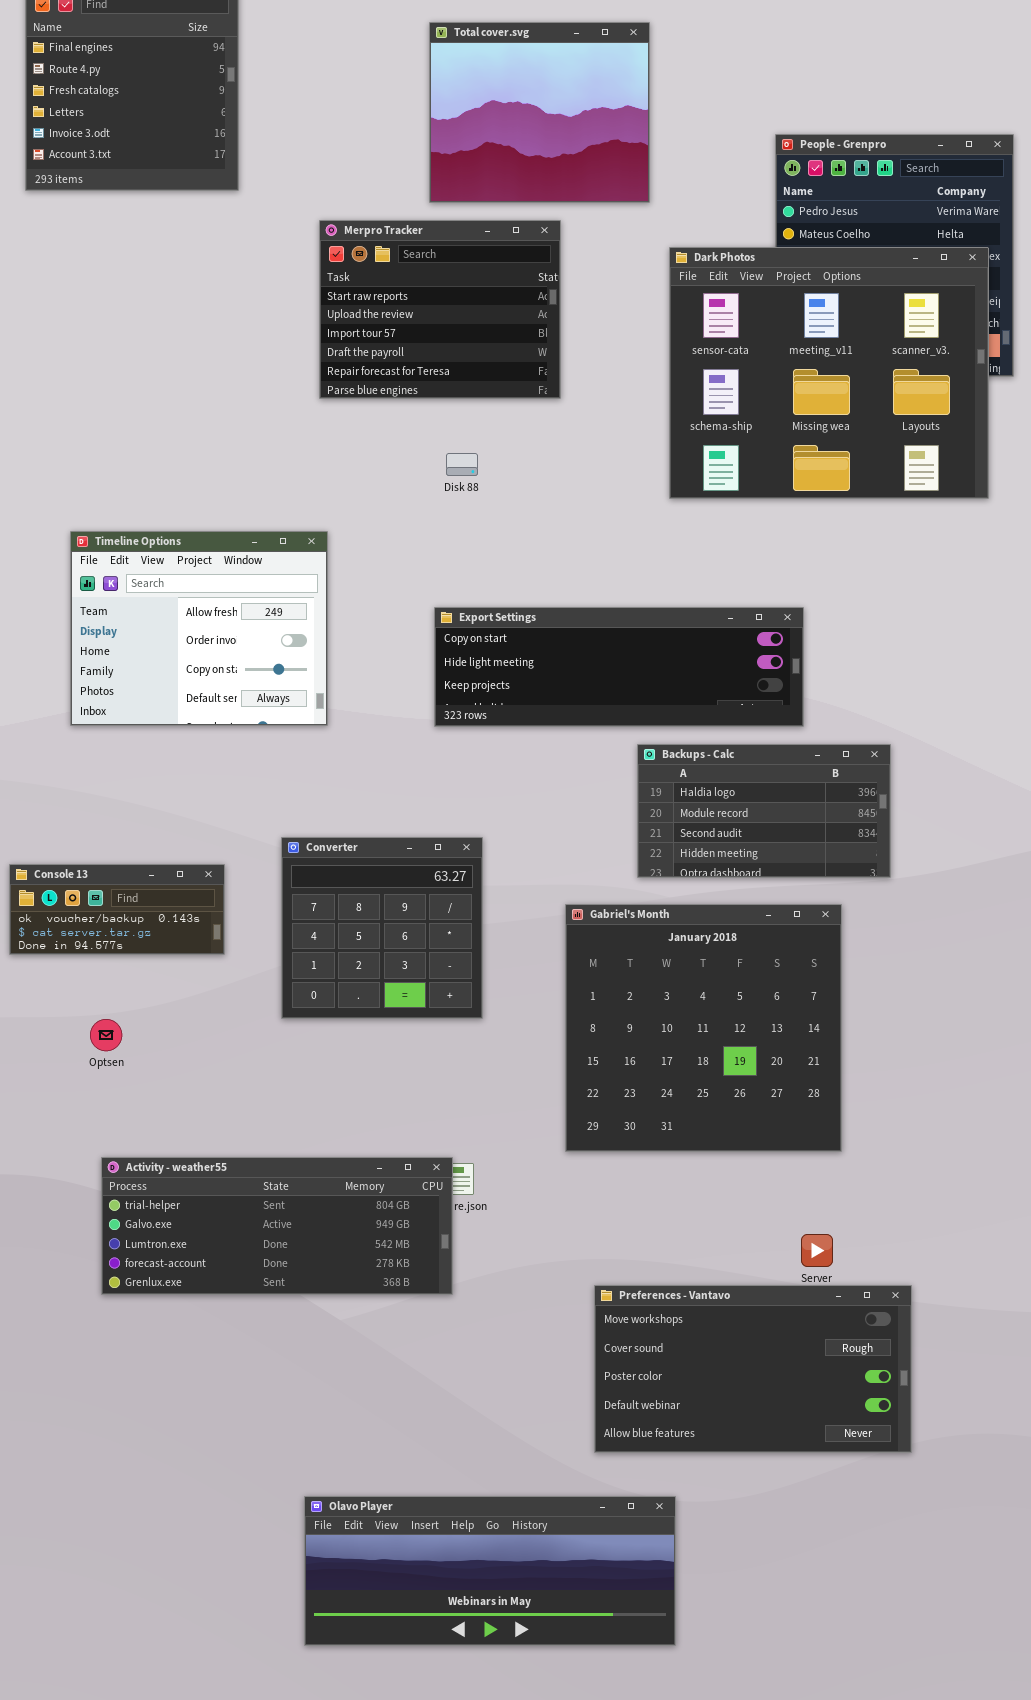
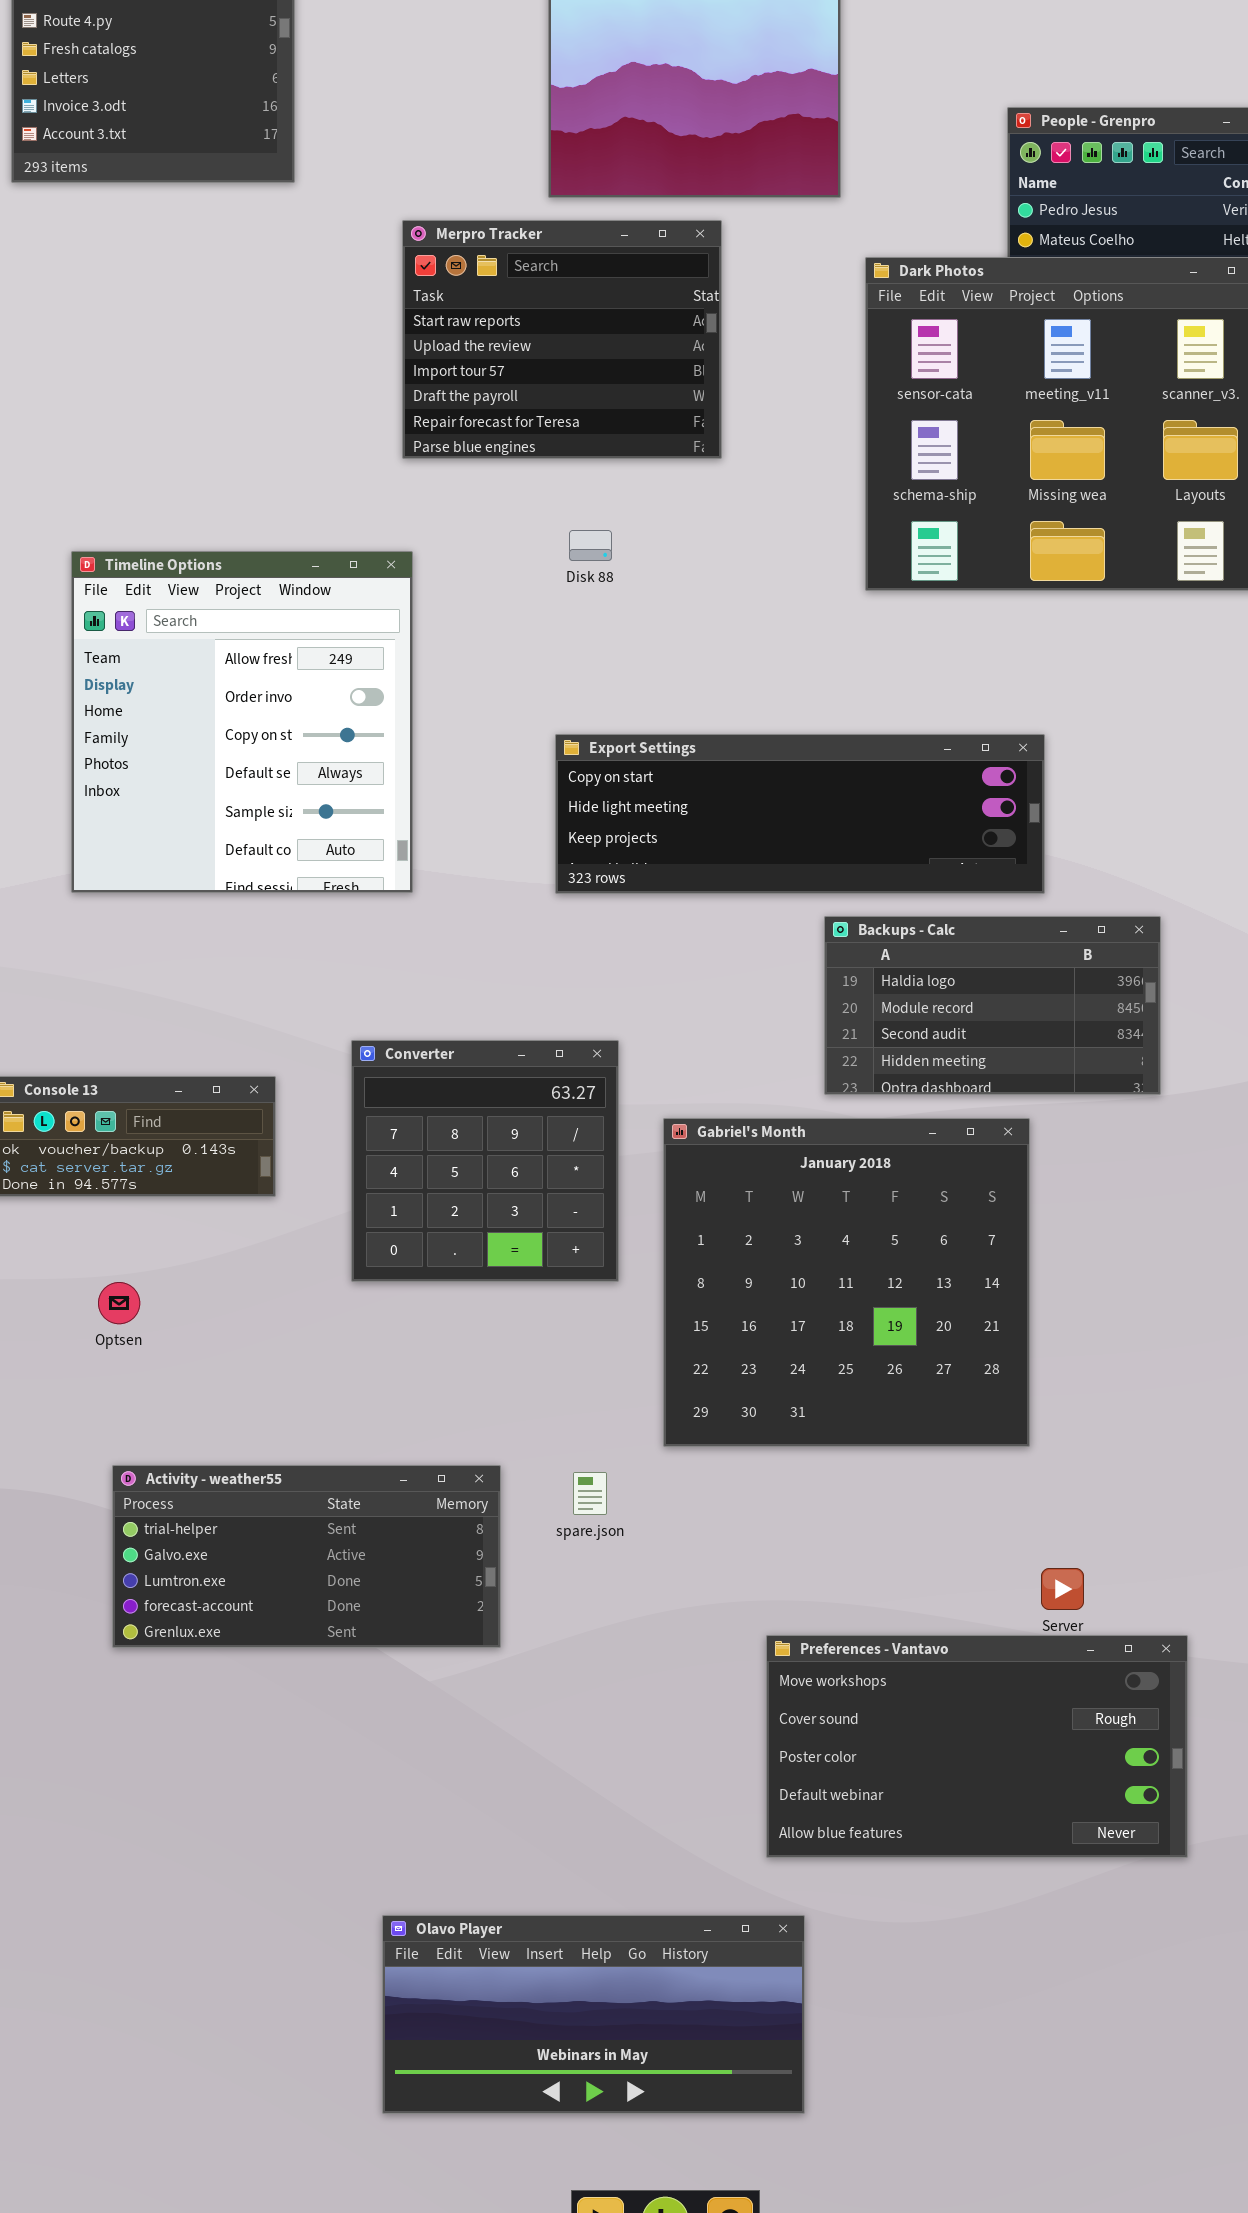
Timeline Options: [70,531,328,726] -> [71,551,413,893], resized
Gabriel's Month: [565,904,842,1152] -> [663,1118,1030,1447], moved
Activity - weather55: [101,1157,453,1295] -> [112,1465,501,1648], resized
Olavo Player: [304,1496,676,1646] -> [382,1915,805,2114], resized

